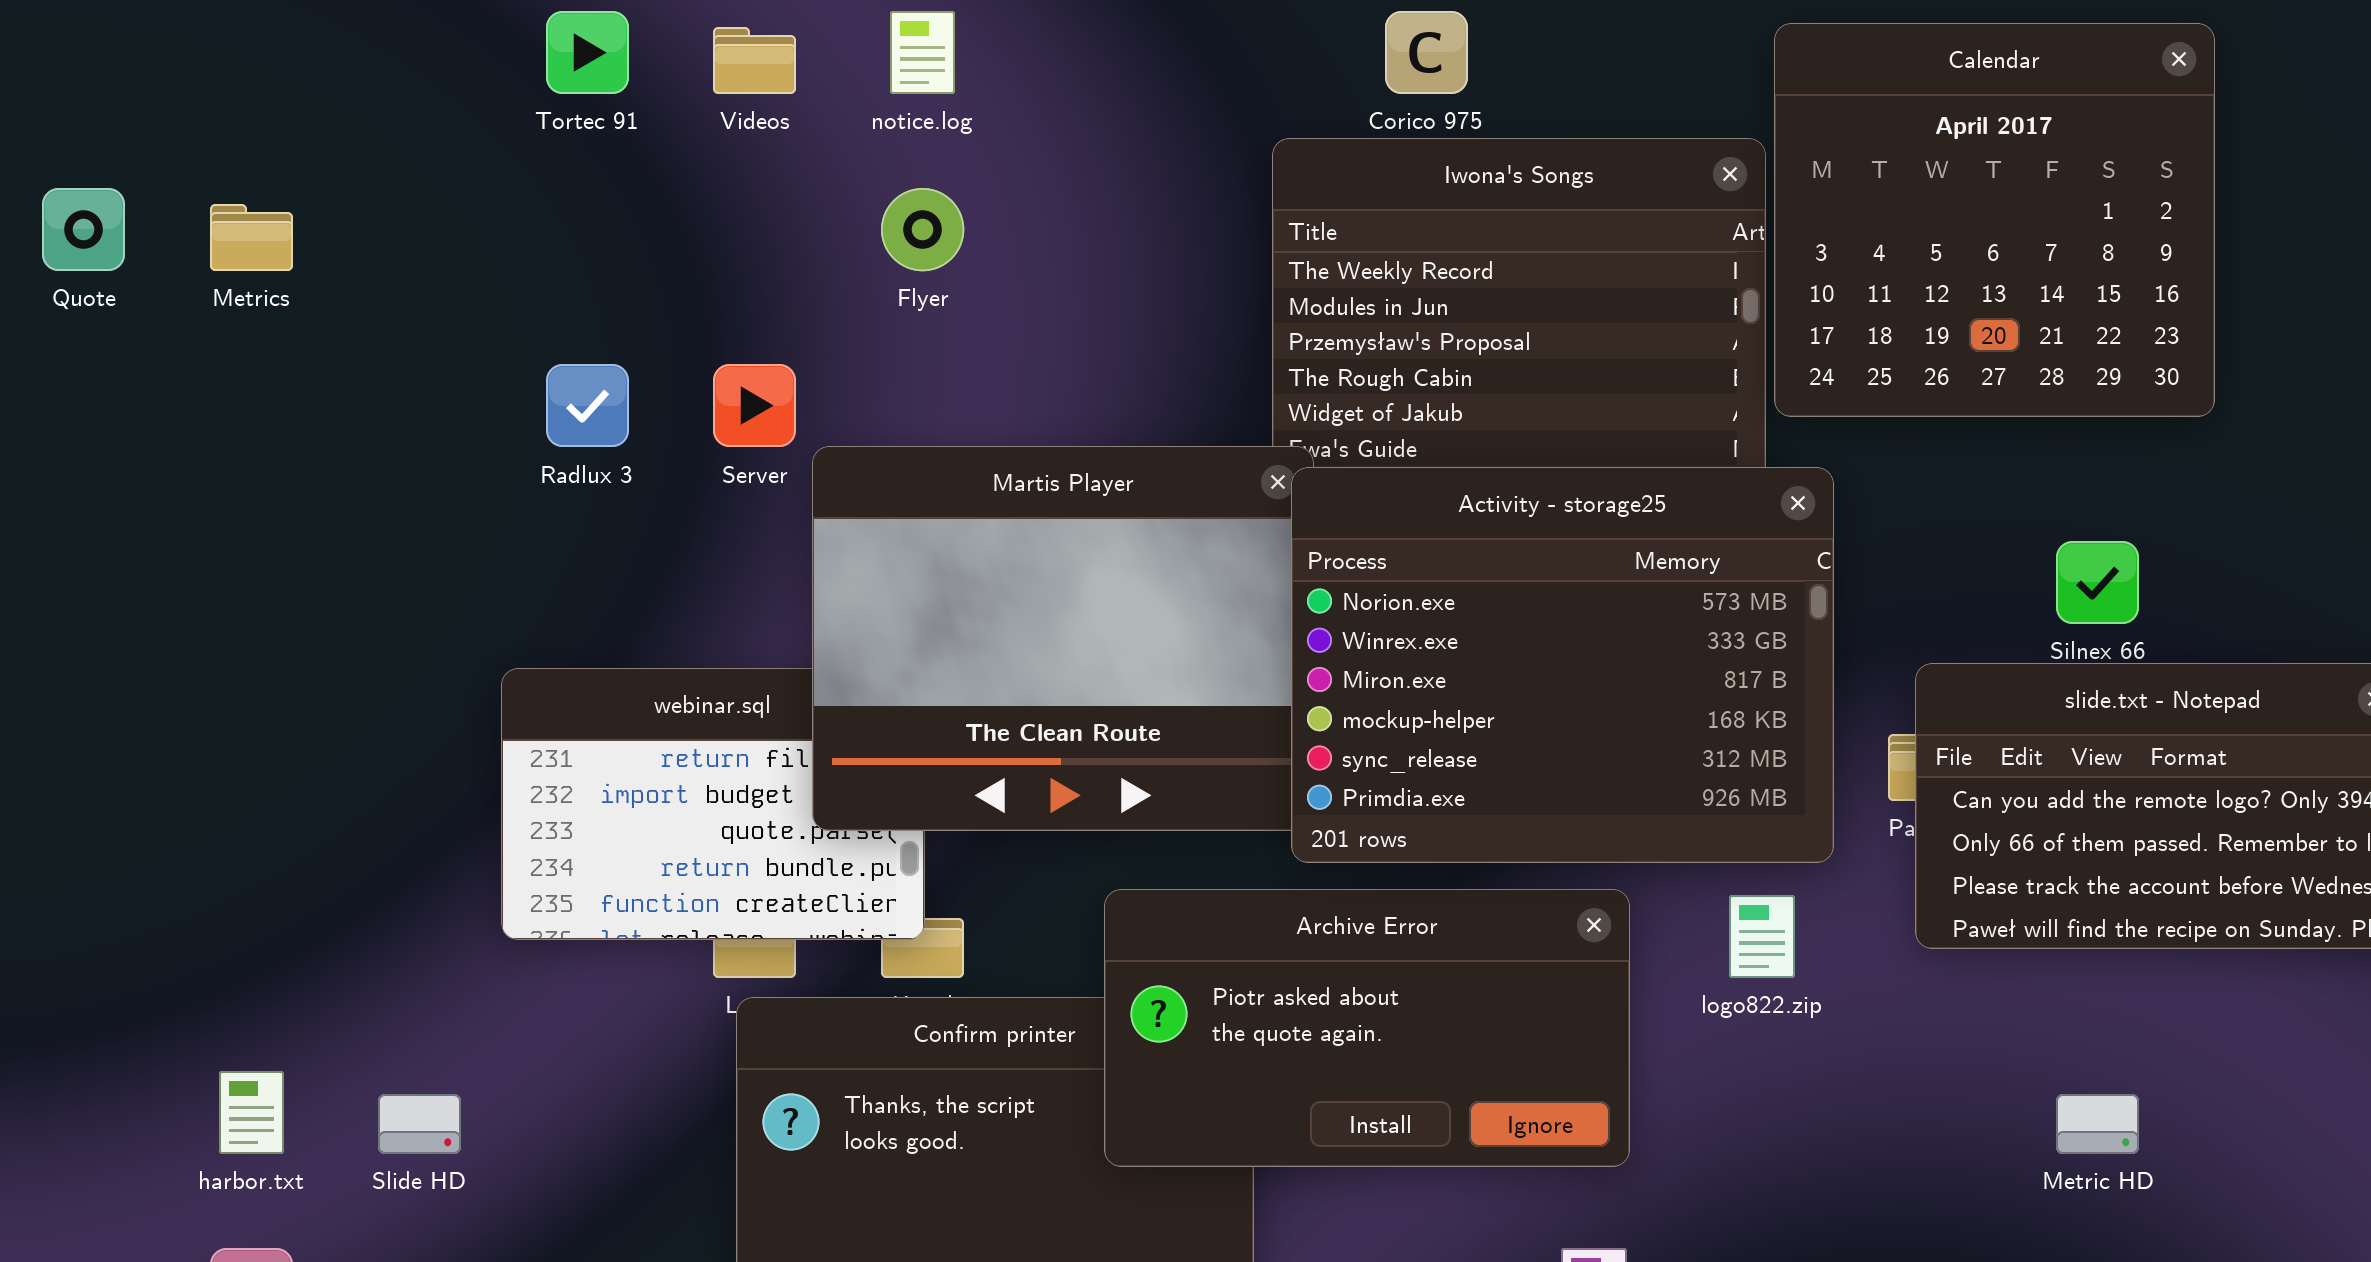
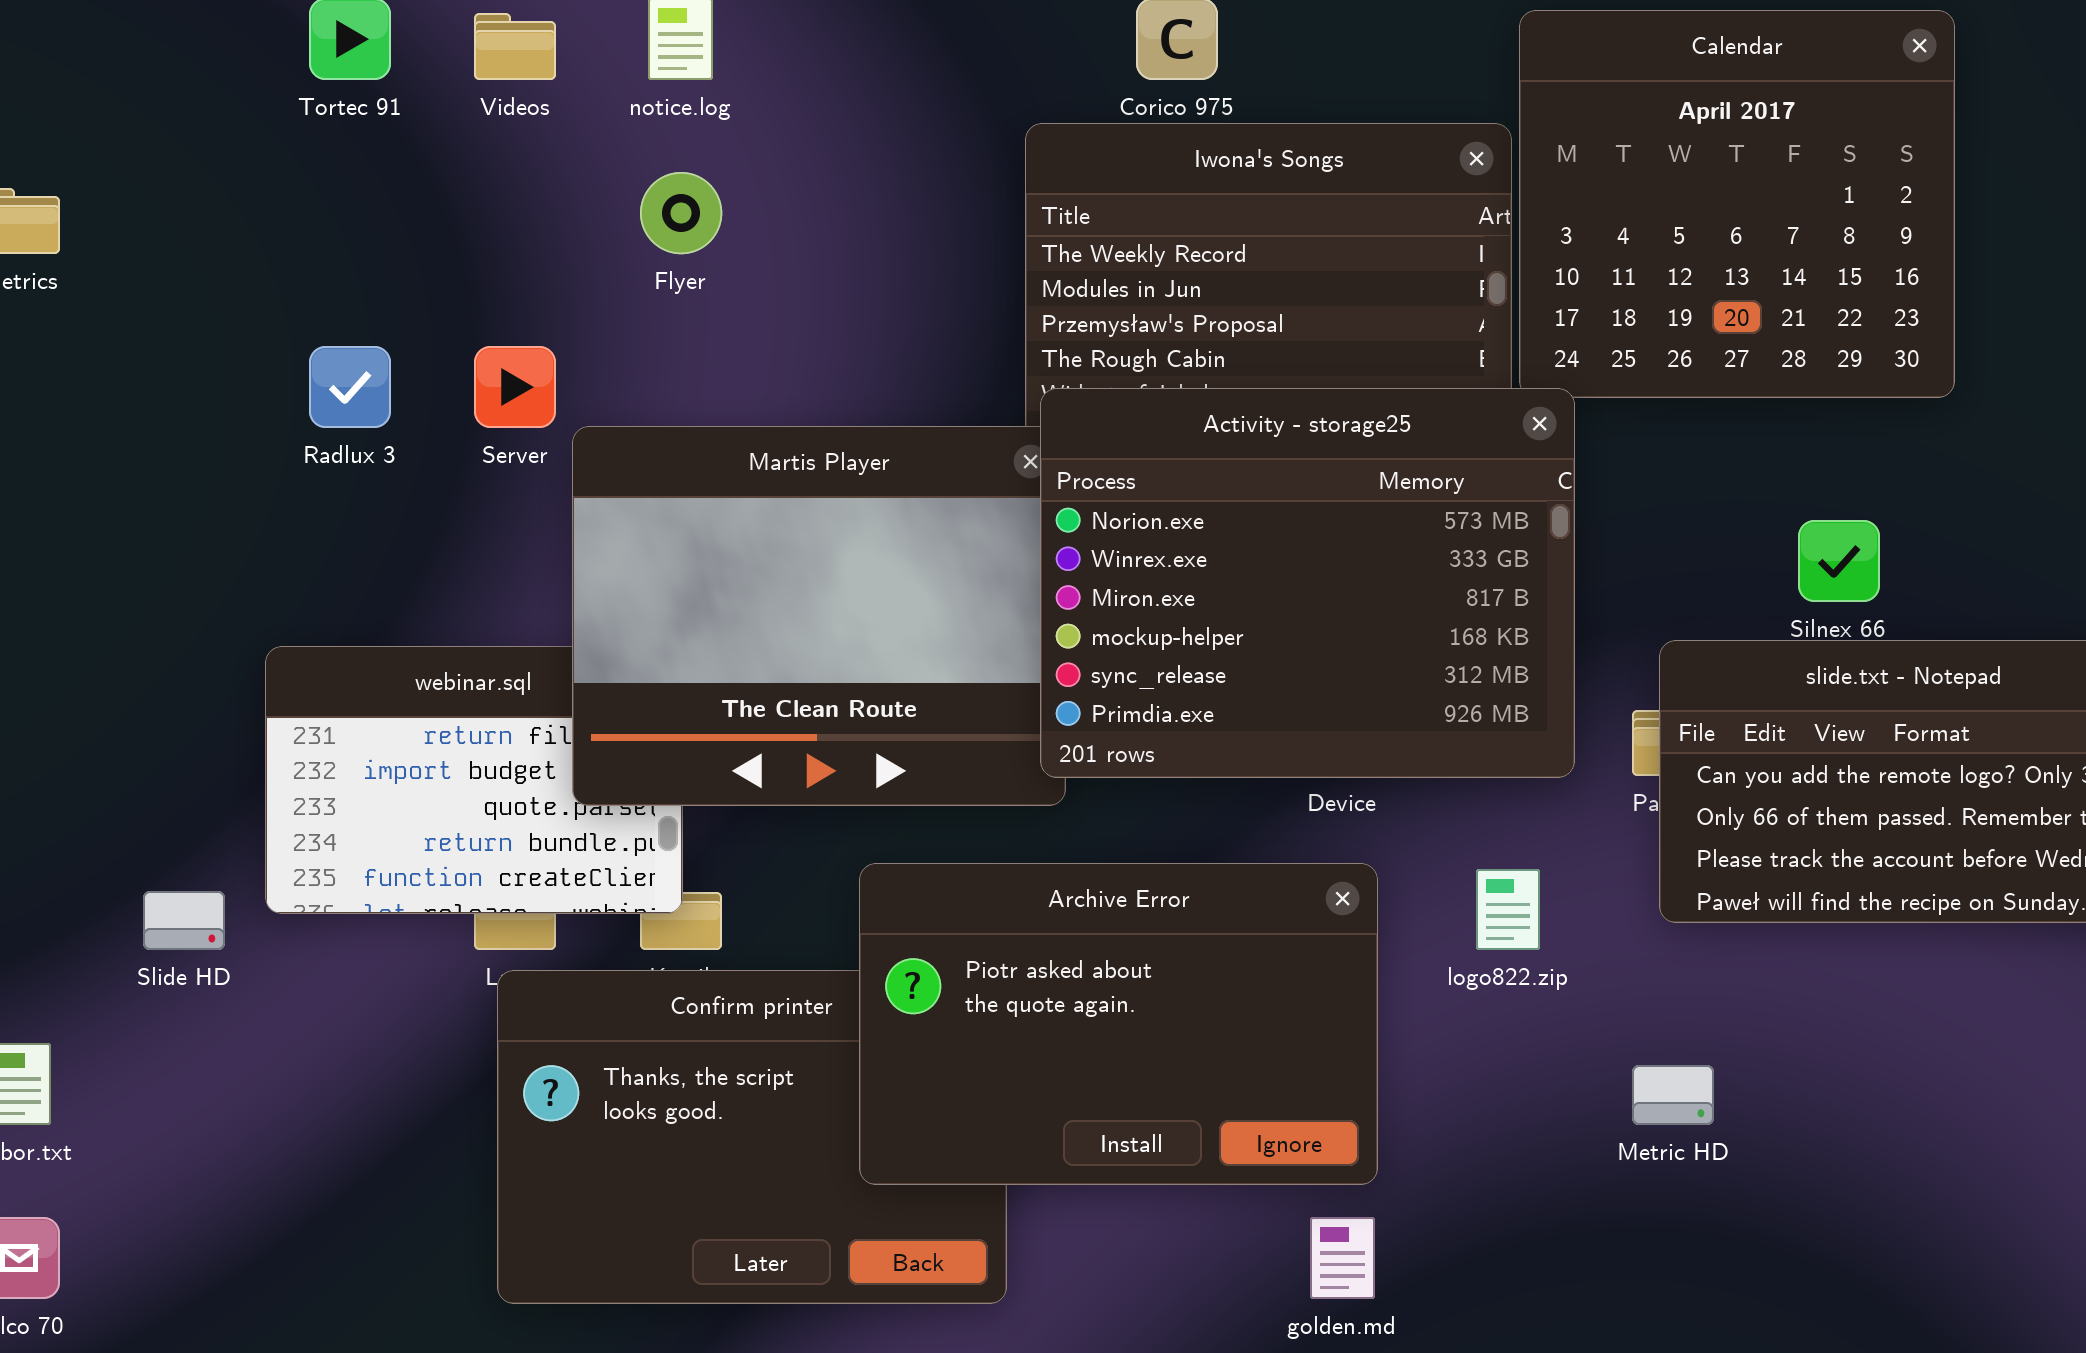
Activity - storage25: [1291,467,1834,863] -> [1040,388,1575,778], moved
Archive Error: [1104,889,1630,1167] -> [859,863,1378,1185], resized
Slide HD: [378,1094,461,1154] -> [143,891,225,950], moved
Metric HD: [2056,1094,2139,1154] -> [1632,1065,1714,1125], moved

